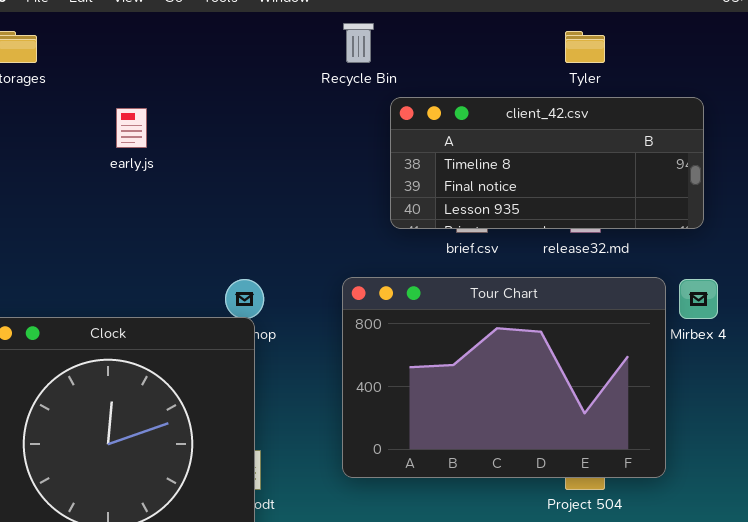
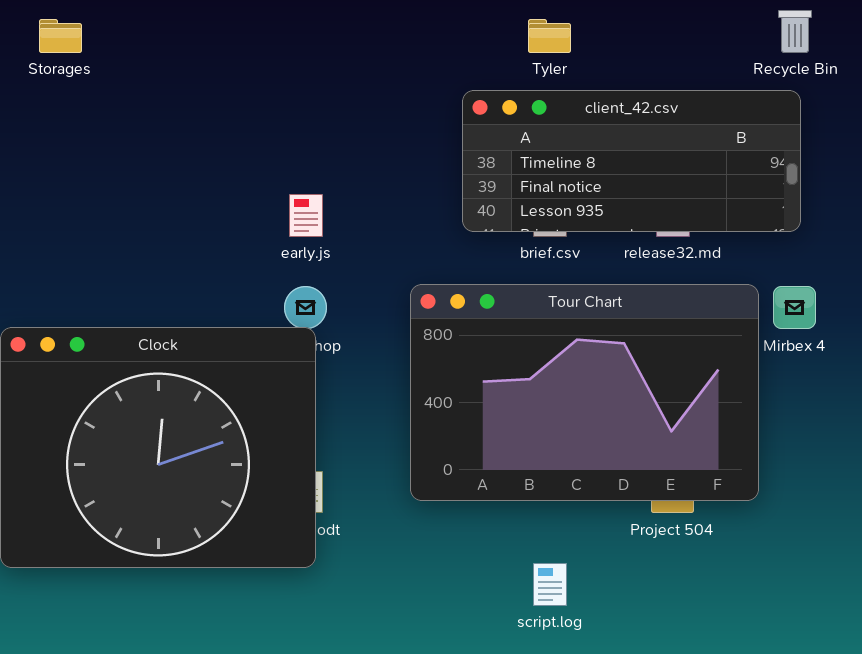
Recycle Bin: [343,23,374,63] -> [778,10,812,53], moved
Tyler: [565,31,605,63] -> [528,19,571,53], moved
early.js: [116,108,147,148] -> [289,194,323,237], moved

